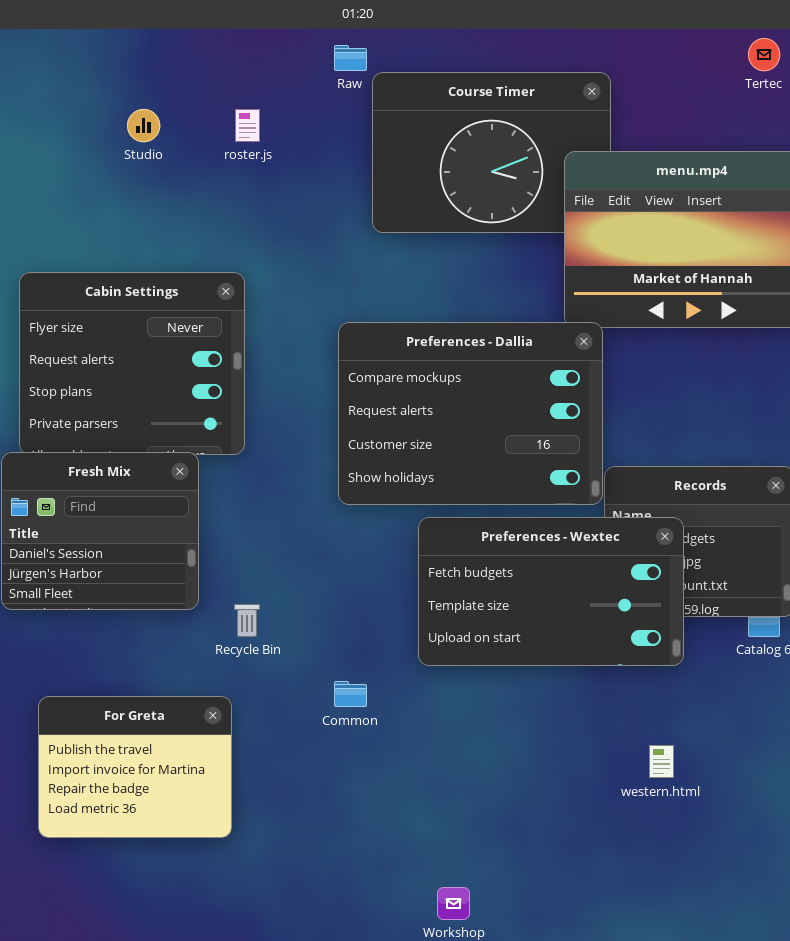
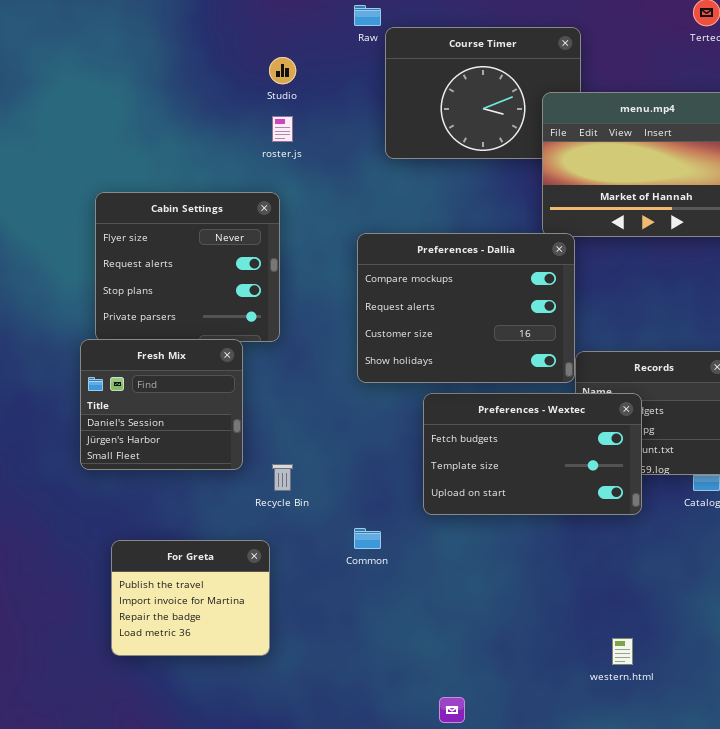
Studio: [127,109,160,142] -> [269,57,296,84], moved
roster.js: [235,109,260,142] -> [272,116,293,142], moved
western.html: [649,745,674,778] -> [612,638,633,665], moved

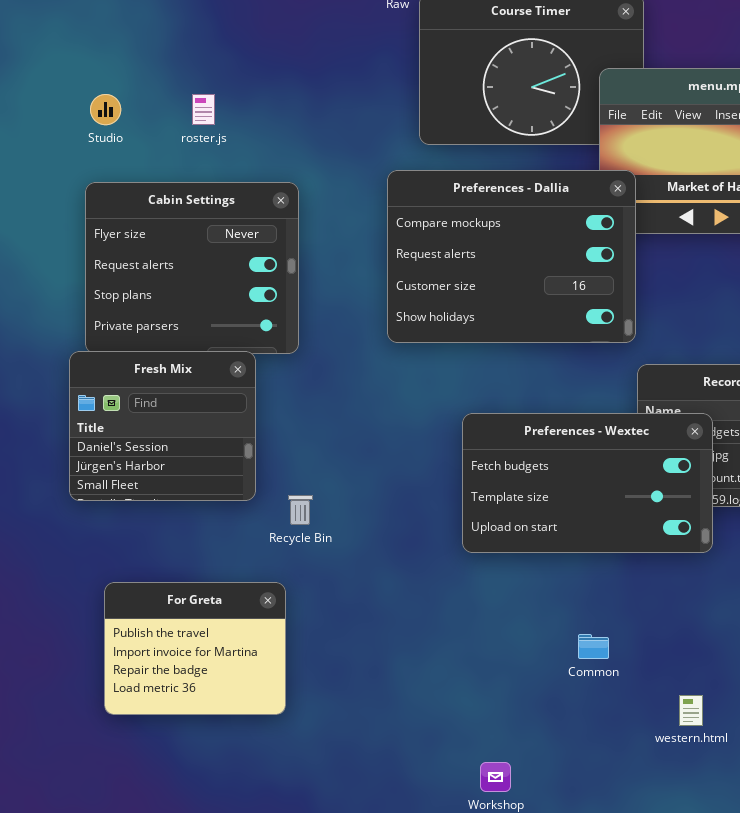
Studio: [269,57,296,84] -> [90,94,121,125], moved
roster.js: [272,116,293,142] -> [192,94,215,125], moved
Preferences - Dallia: [357,233,575,383] -> [387,170,636,343], moved
Common: [354,528,381,549] -> [578,634,609,659], moved

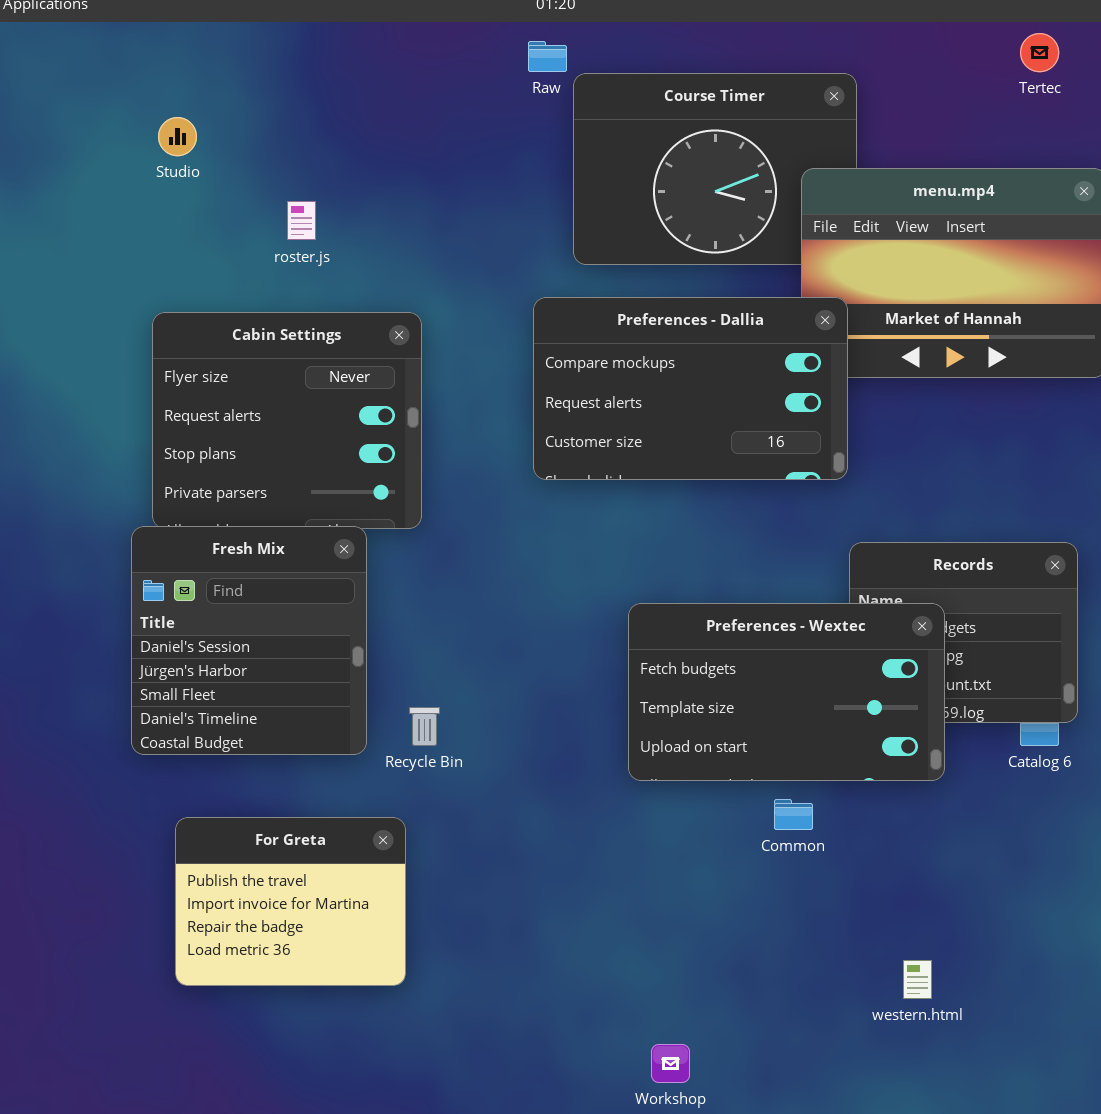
Studio: [90,94,121,125] -> [158,117,197,156], moved
Preferences - Dallia: [387,170,636,343] -> [533,297,848,480], resized
Fresh Mix: [69,351,256,501] -> [131,526,367,755], resized
Common: [578,634,609,659] -> [774,799,813,830], moved

